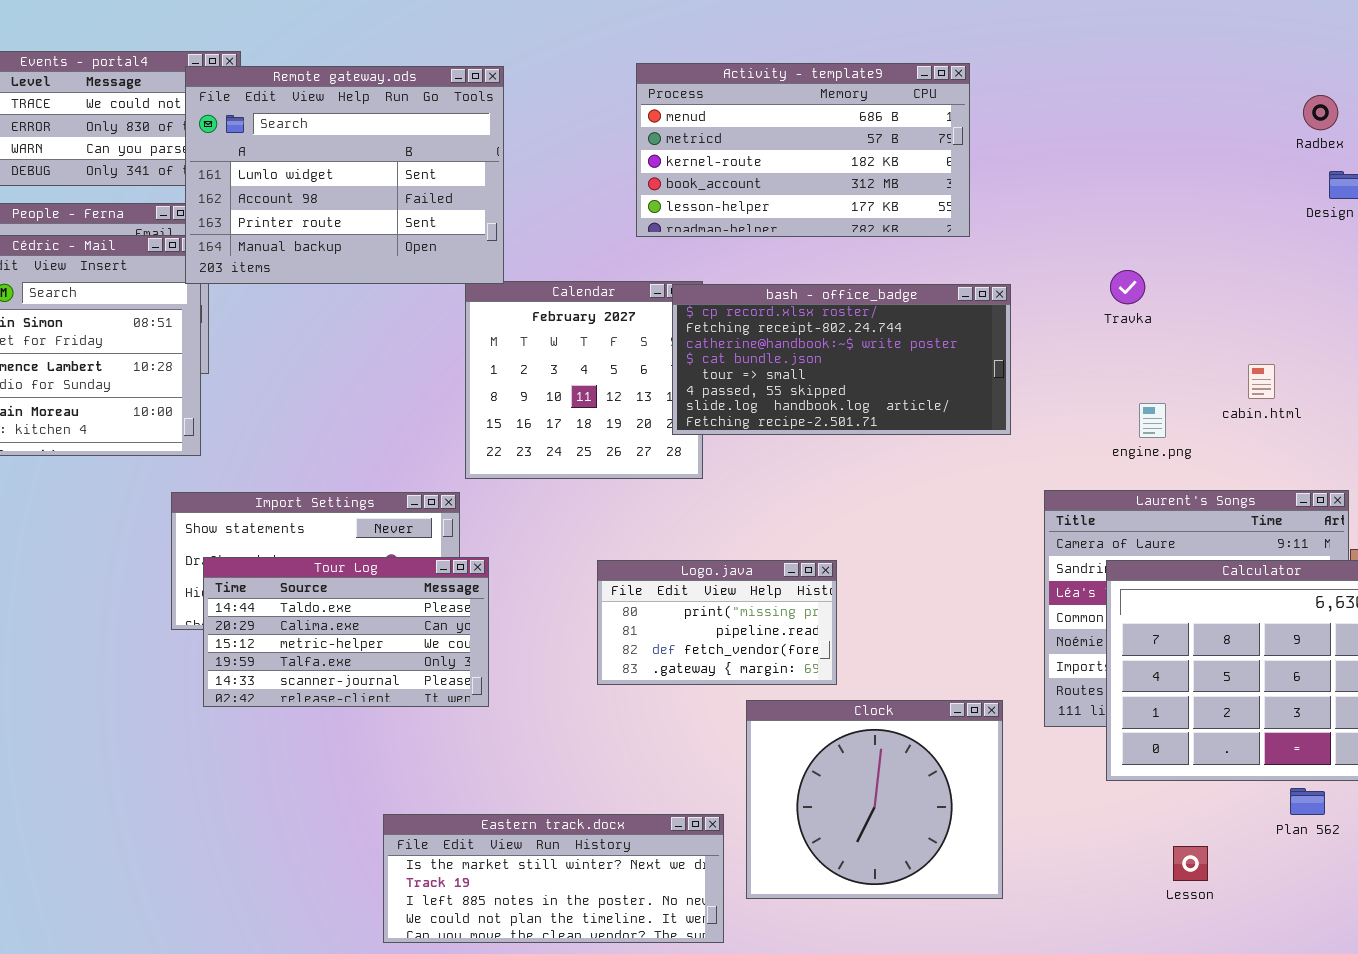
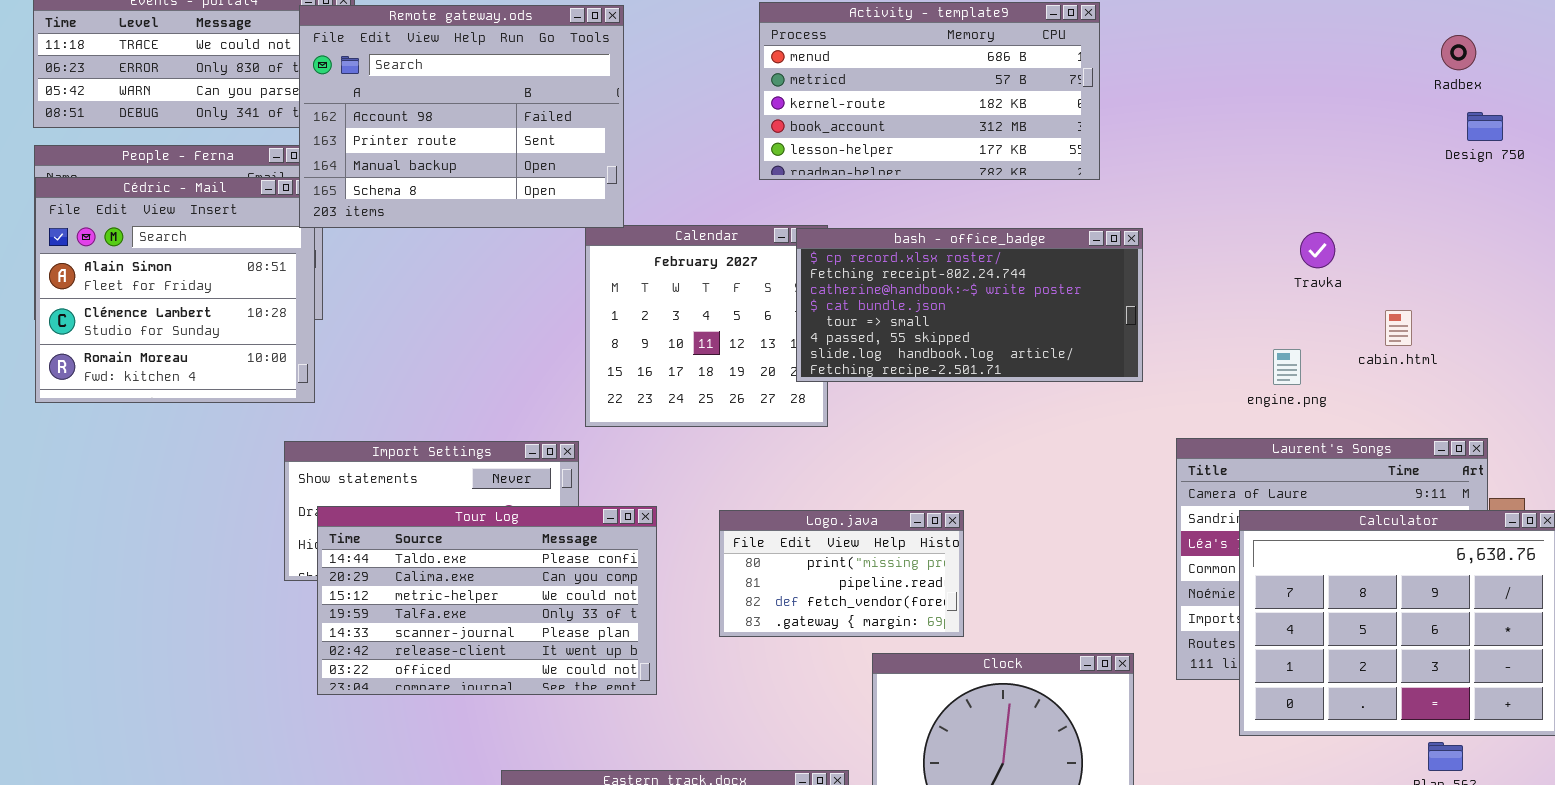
Remote gateway.ods: [185,66,504,284] -> [299,5,624,228], scrolled down 1 row
Travka: [1110,270,1145,304] -> [1300,232,1335,268], moved
Tour Log: [203,557,489,707] -> [317,506,657,695], resized

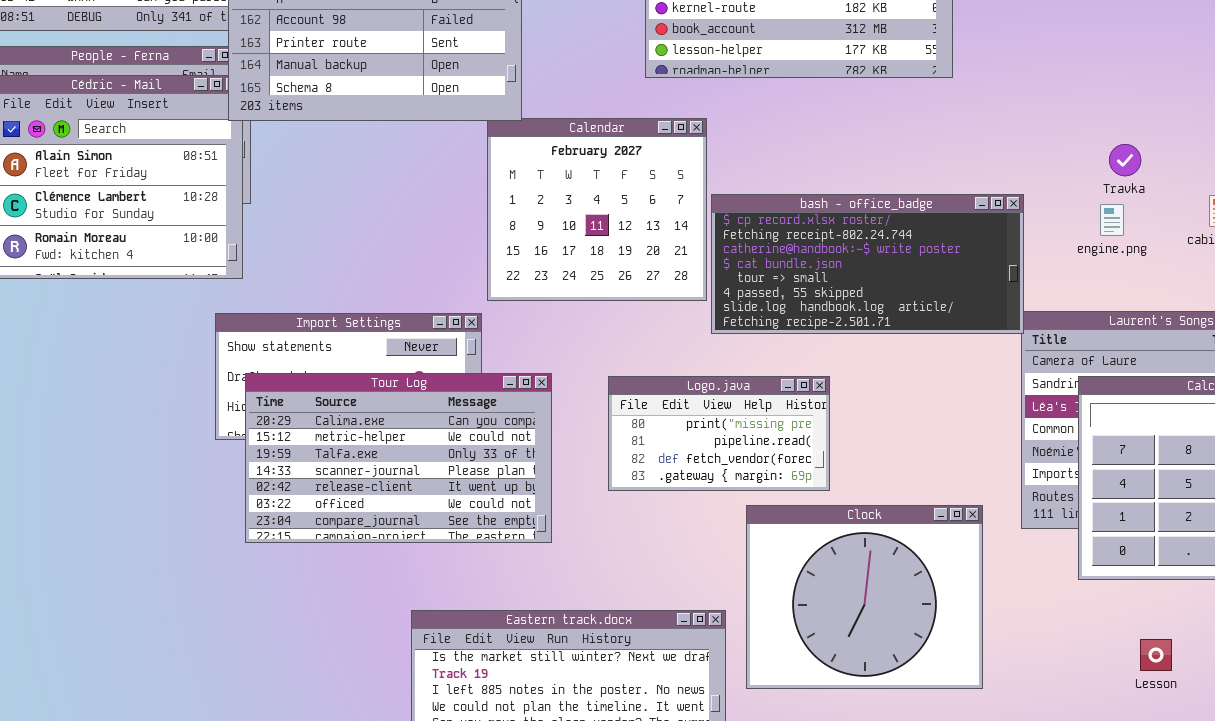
bash - office_badge: [796,228,1143,382] -> [711,194,1024,334], moved
Travka: [1300,232,1335,268] -> [1109,144,1141,176], moved
engine.png: [1273,349,1301,385] -> [1100,204,1124,236], moved
Tour Log: [317,506,657,695] -> [245,373,552,543], scrolled down 1 row

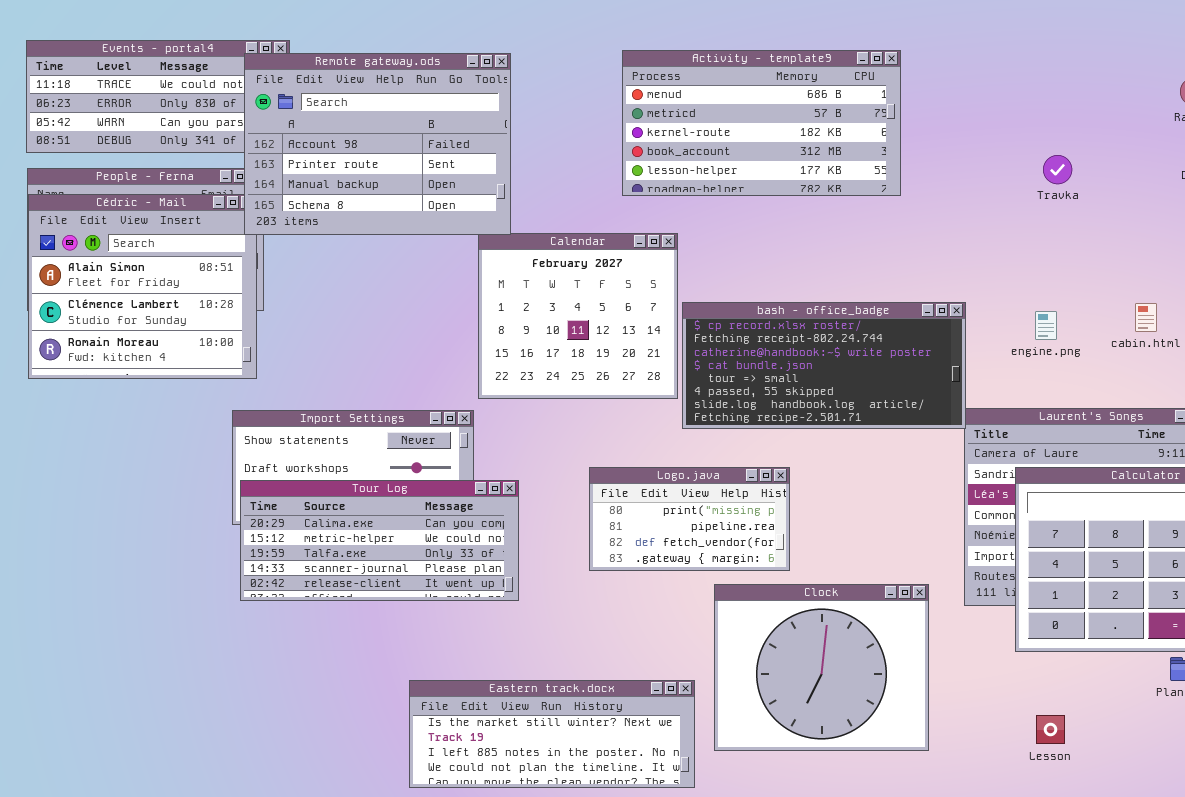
Travka: [1109,144,1141,176] -> [1043,155,1072,184], moved
Tour Log: [245,373,552,543] -> [240,480,519,601], moved, resized
Lesson: [1140,639,1172,671] -> [1036,715,1065,744], moved

